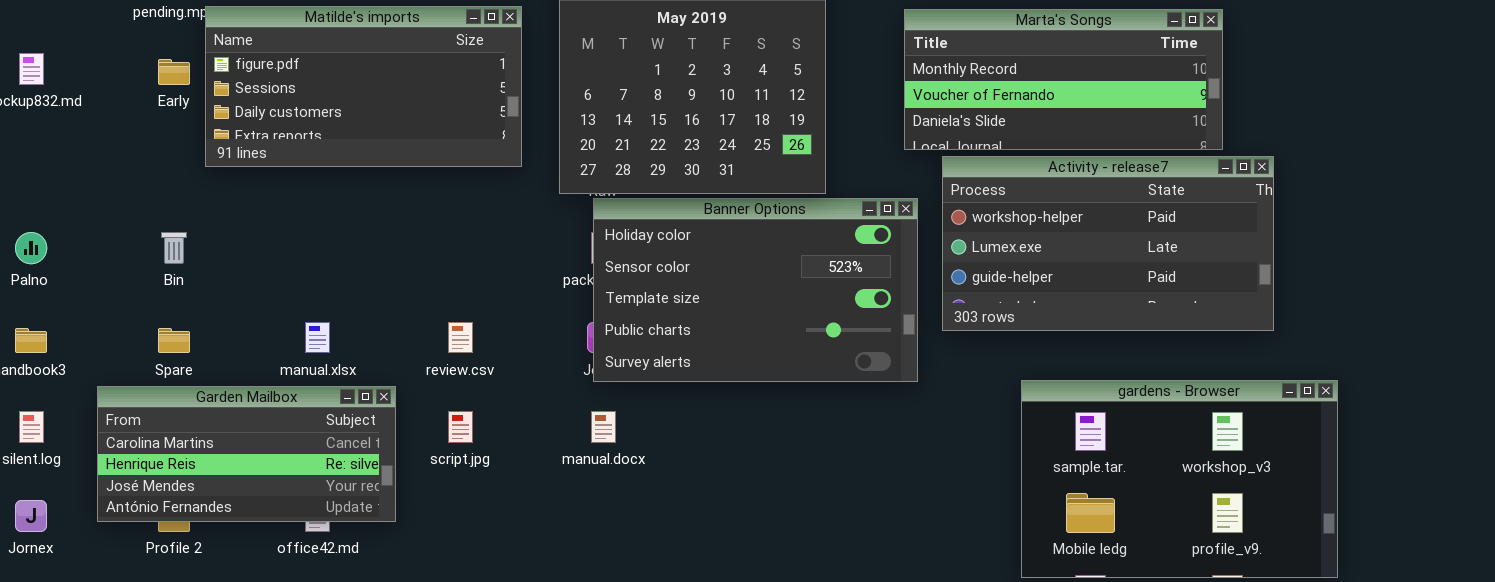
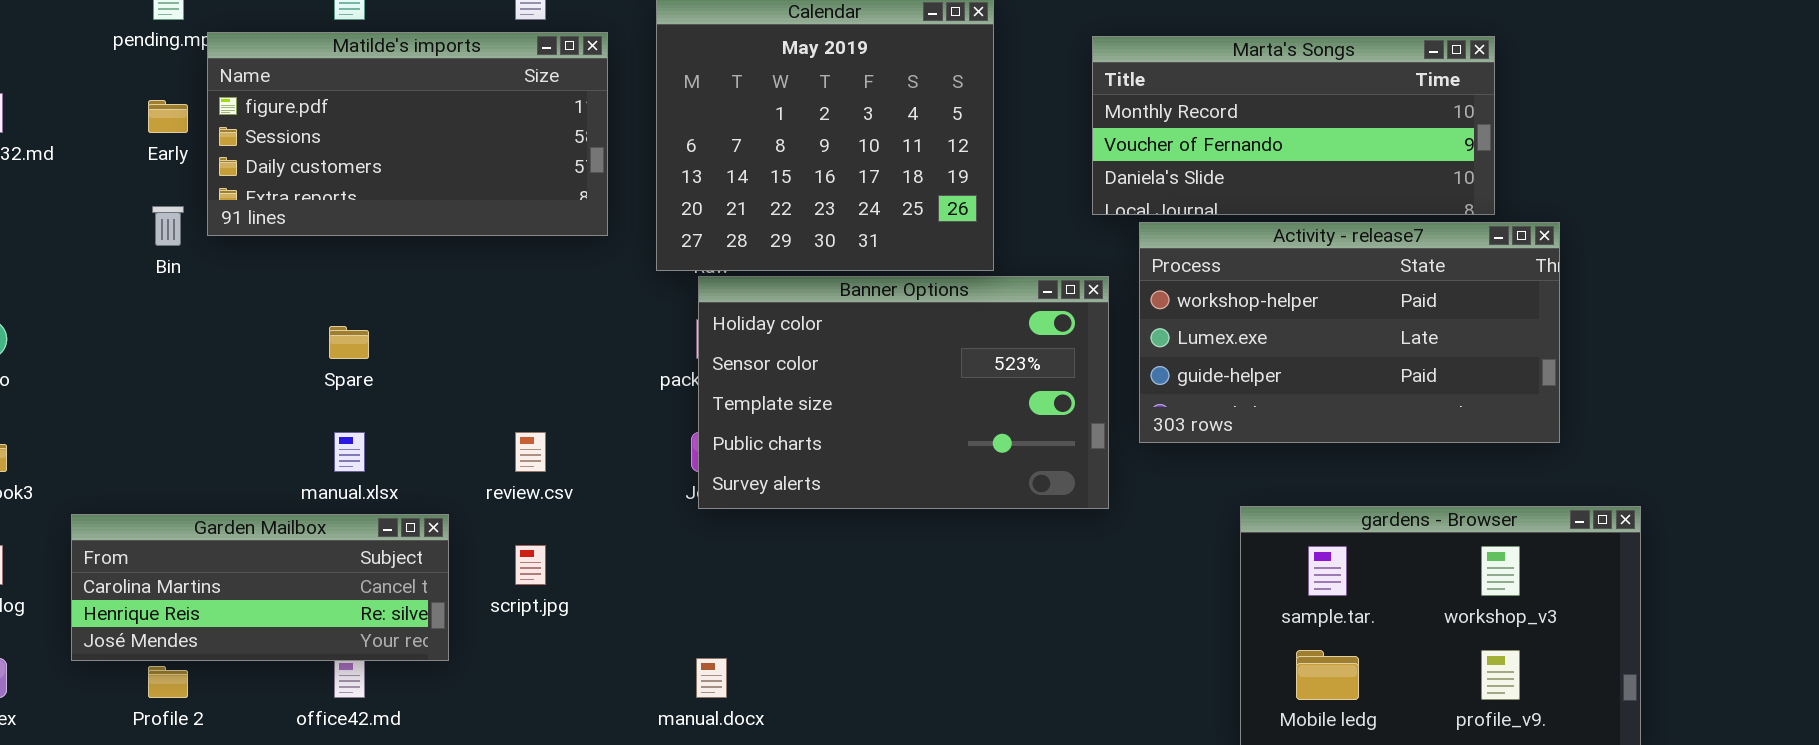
Bin: [161,232,187,264] -> [152,206,184,246], moved
Spare: [158,328,190,353] -> [329,326,369,359], moved
Garden Mailbox: [97,386,396,522] -> [71,514,449,661], resized
manual.docx: [591,411,616,443] -> [696,658,727,698], moved

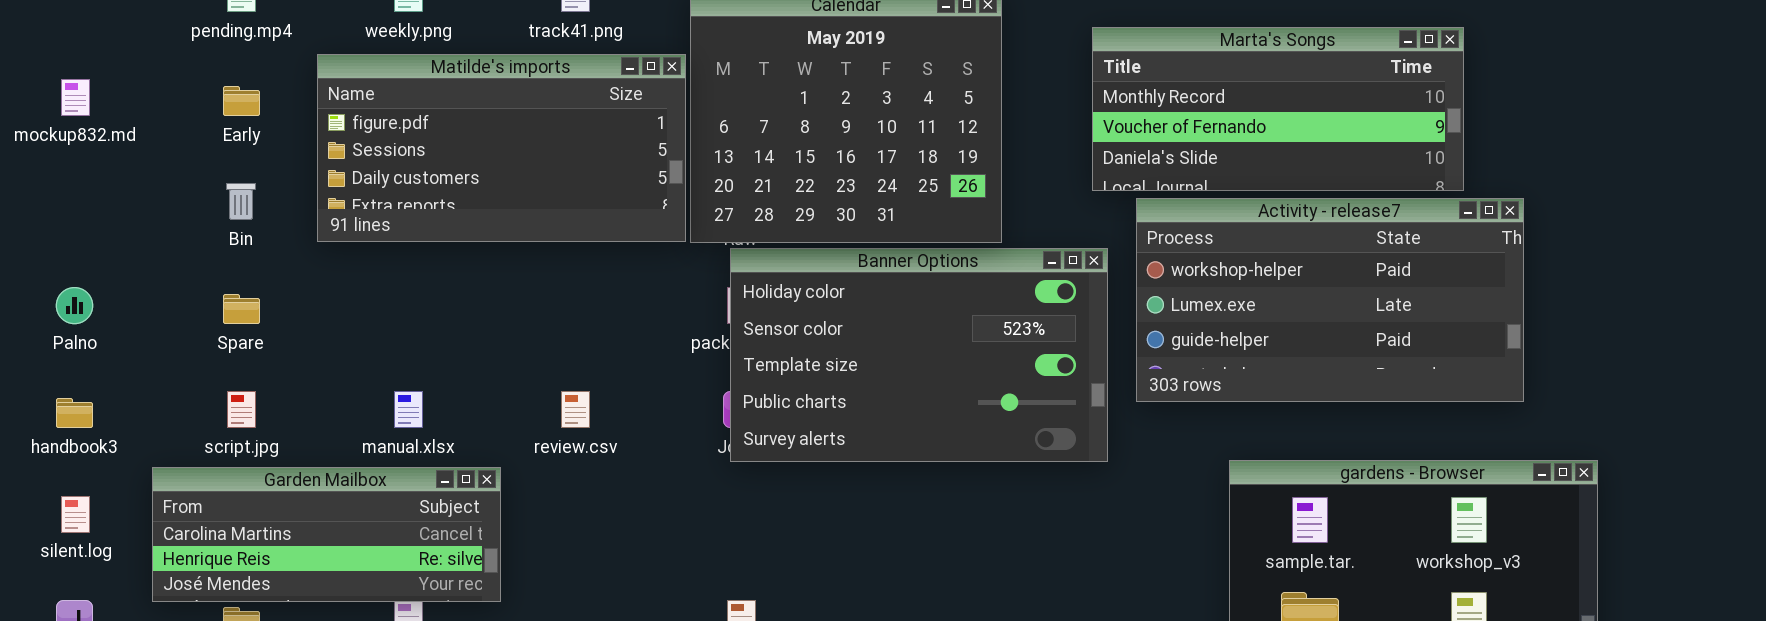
Matilde's imports: [207,32,608,236] -> [317,54,686,242], moved
Spare: [329,326,369,359] -> [223,294,260,324], moved
script.jpg: [515,545,546,585] -> [227,391,256,428], moved

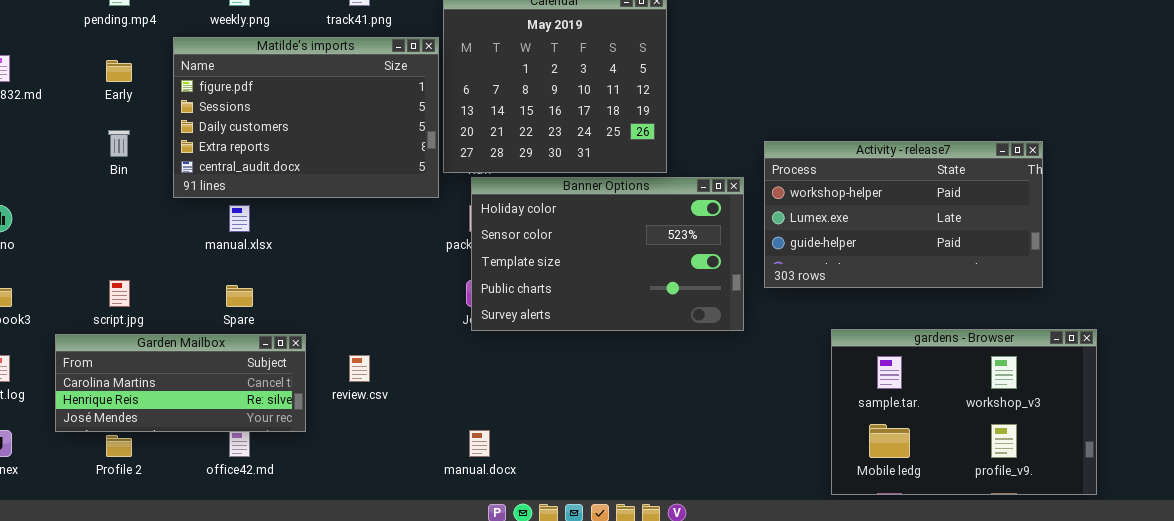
Marta's Songs: [1092,27,1464,191] -> none, closed
Matilde's imports: [317,54,686,242] -> [173,37,439,198], resized
Spare: [223,294,260,324] -> [226,285,253,307], moved
manual.xlsx: [394,391,423,428] -> [229,205,250,232], moved
review.csv: [561,391,590,428] -> [349,355,370,382], moved

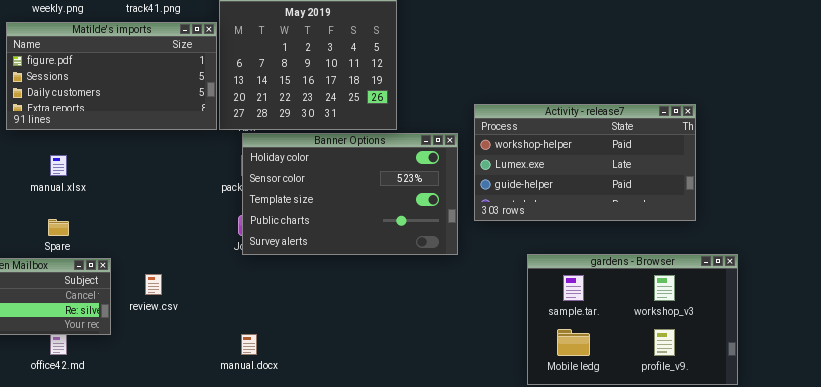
Matilde's imports: [173,37,439,198] -> [6,22,217,130], resized

